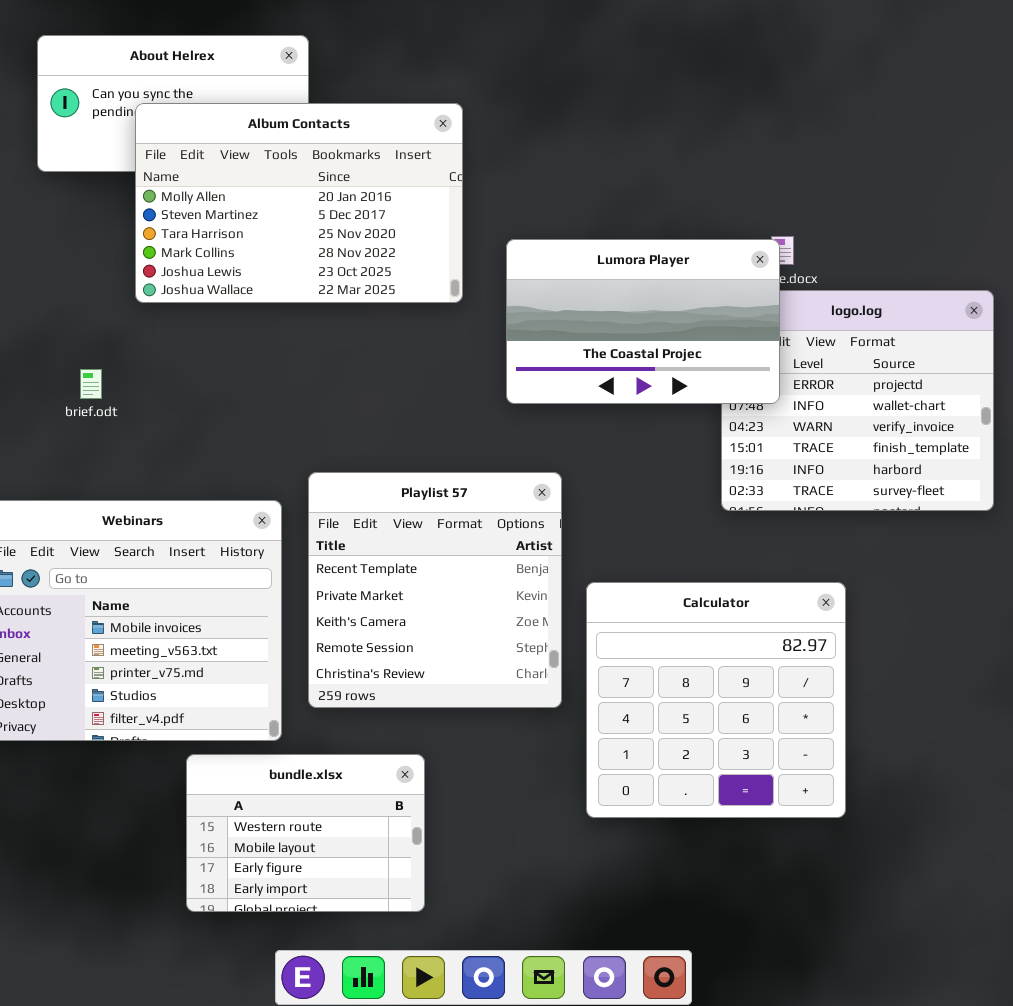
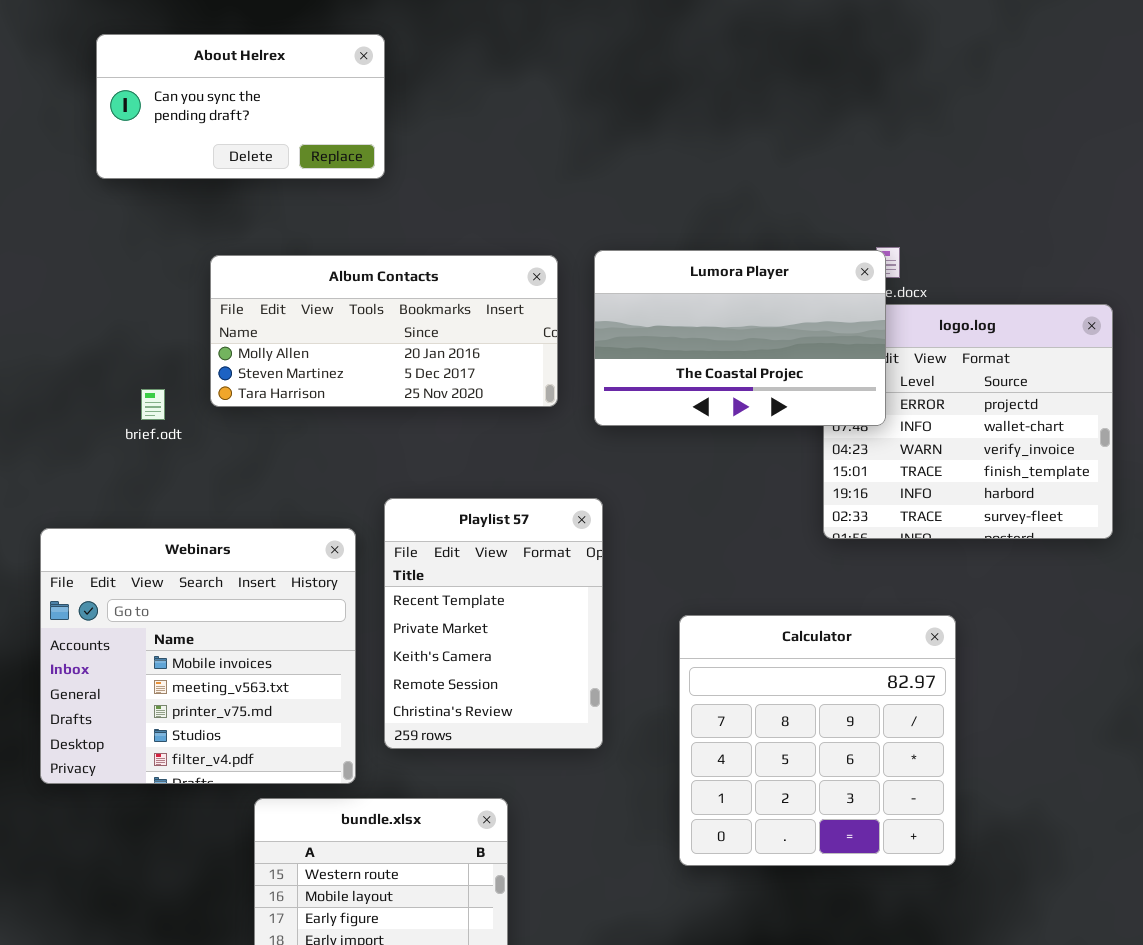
Album Contacts: [135,103,463,303] -> [210,255,558,407], moved, resized
Playlist 57: [308,472,562,708] -> [384,498,603,749], resized

